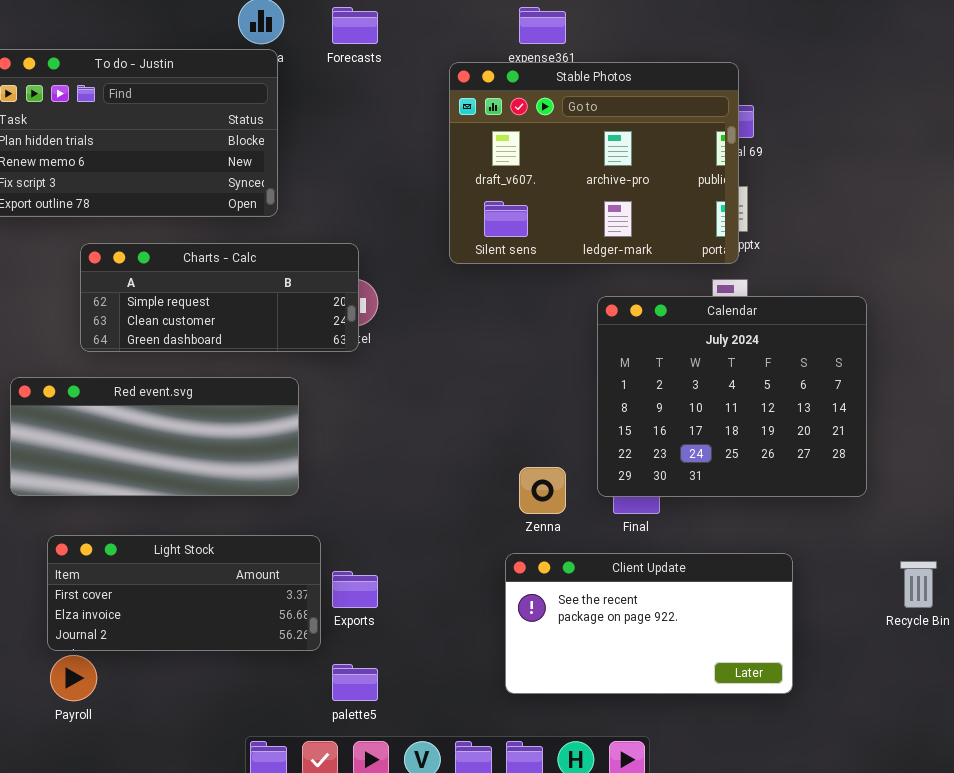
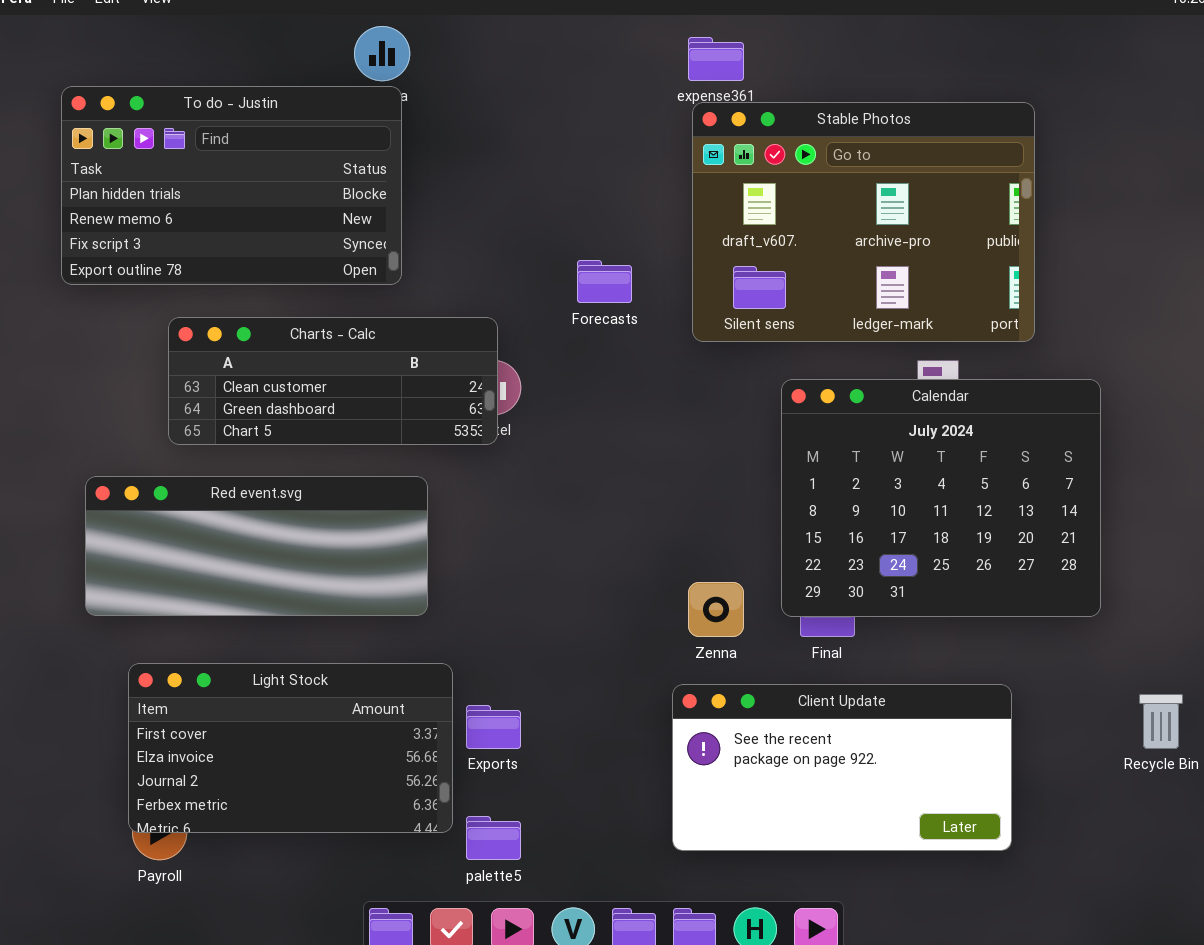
Forecasts: [332,7,378,44] -> [577,260,632,303], moved
Stable Photos: [449,62,739,264] -> [692,102,1035,342], moved
Charts - Calc: [80,243,359,352] -> [168,317,498,445], scrolled down 1 row
Light Stock: [47,535,321,651] -> [128,663,453,833], resized

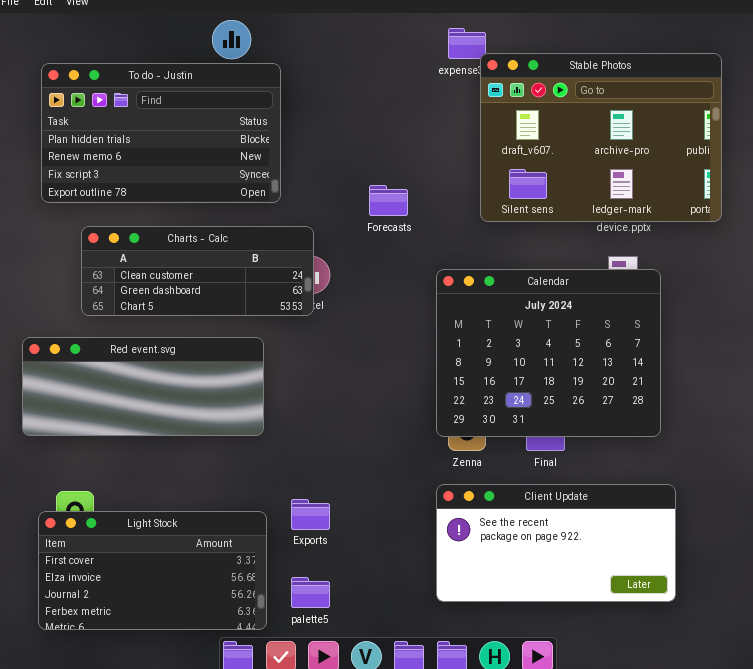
To do - Justin: [61,86,402,285] -> [41,63,281,203], moved
Stable Photos: [692,102,1035,342] -> [480,53,722,222], moved
Calendar: [781,379,1101,617] -> [436,269,661,437], moved
Light Stock: [128,663,453,833] -> [38,511,267,630], moved

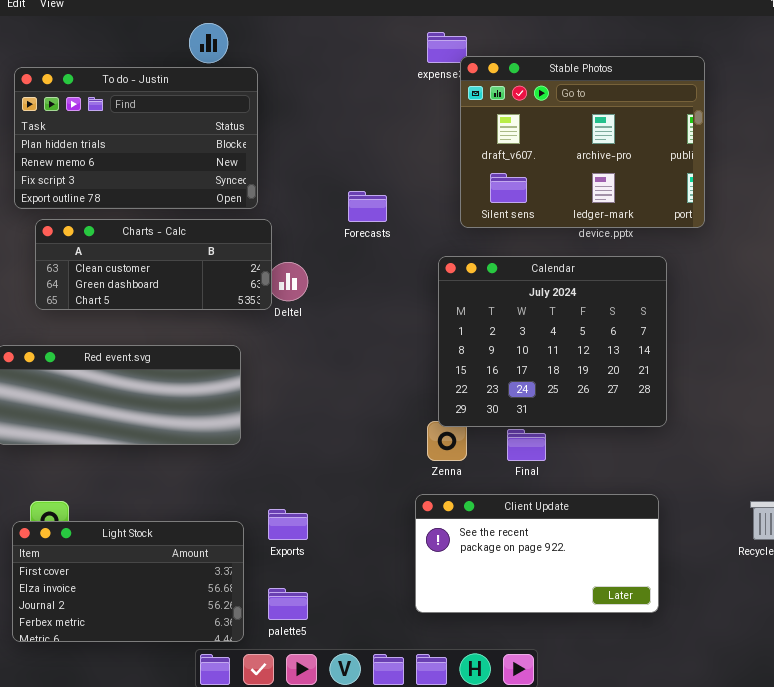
Charts - Calc: [81,226,314,316] -> [35,219,272,310], moved
Calendar: [436,269,661,437] -> [438,256,667,427], moved

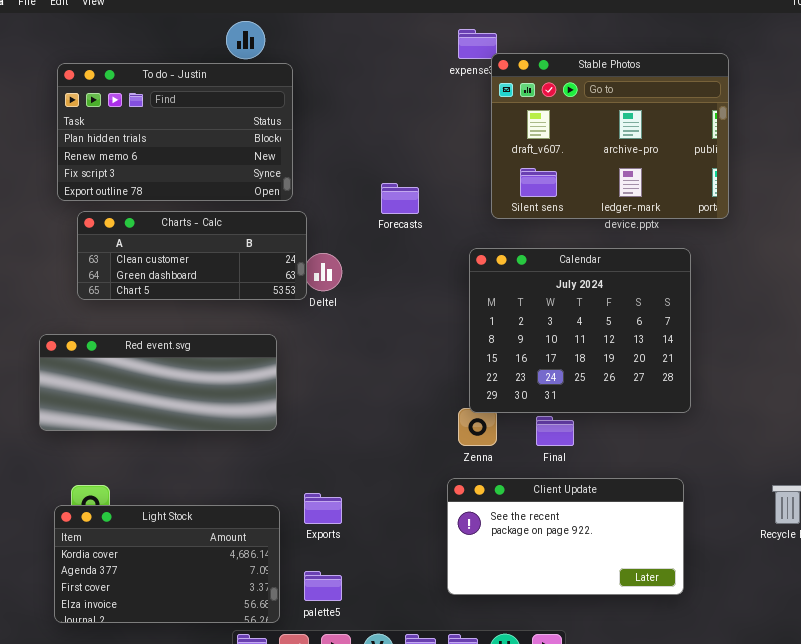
Light Stock: [12,521,244,642] -> [54,505,280,623], scrolled up 2 rows

